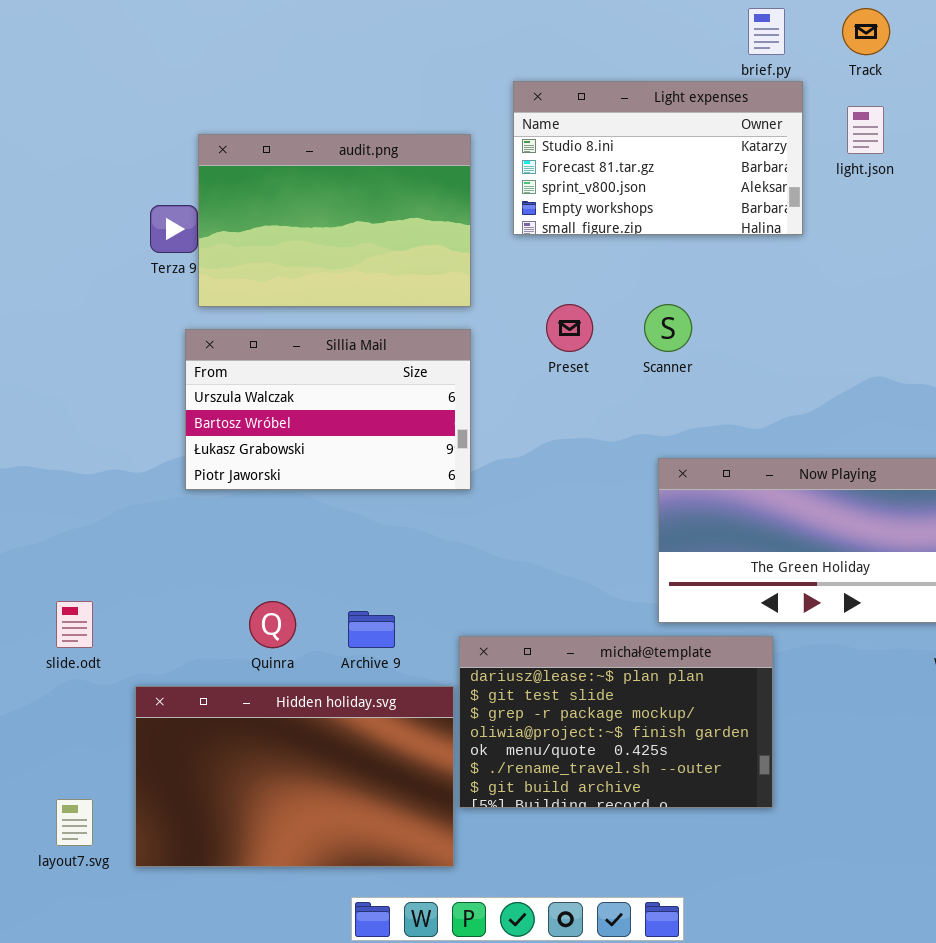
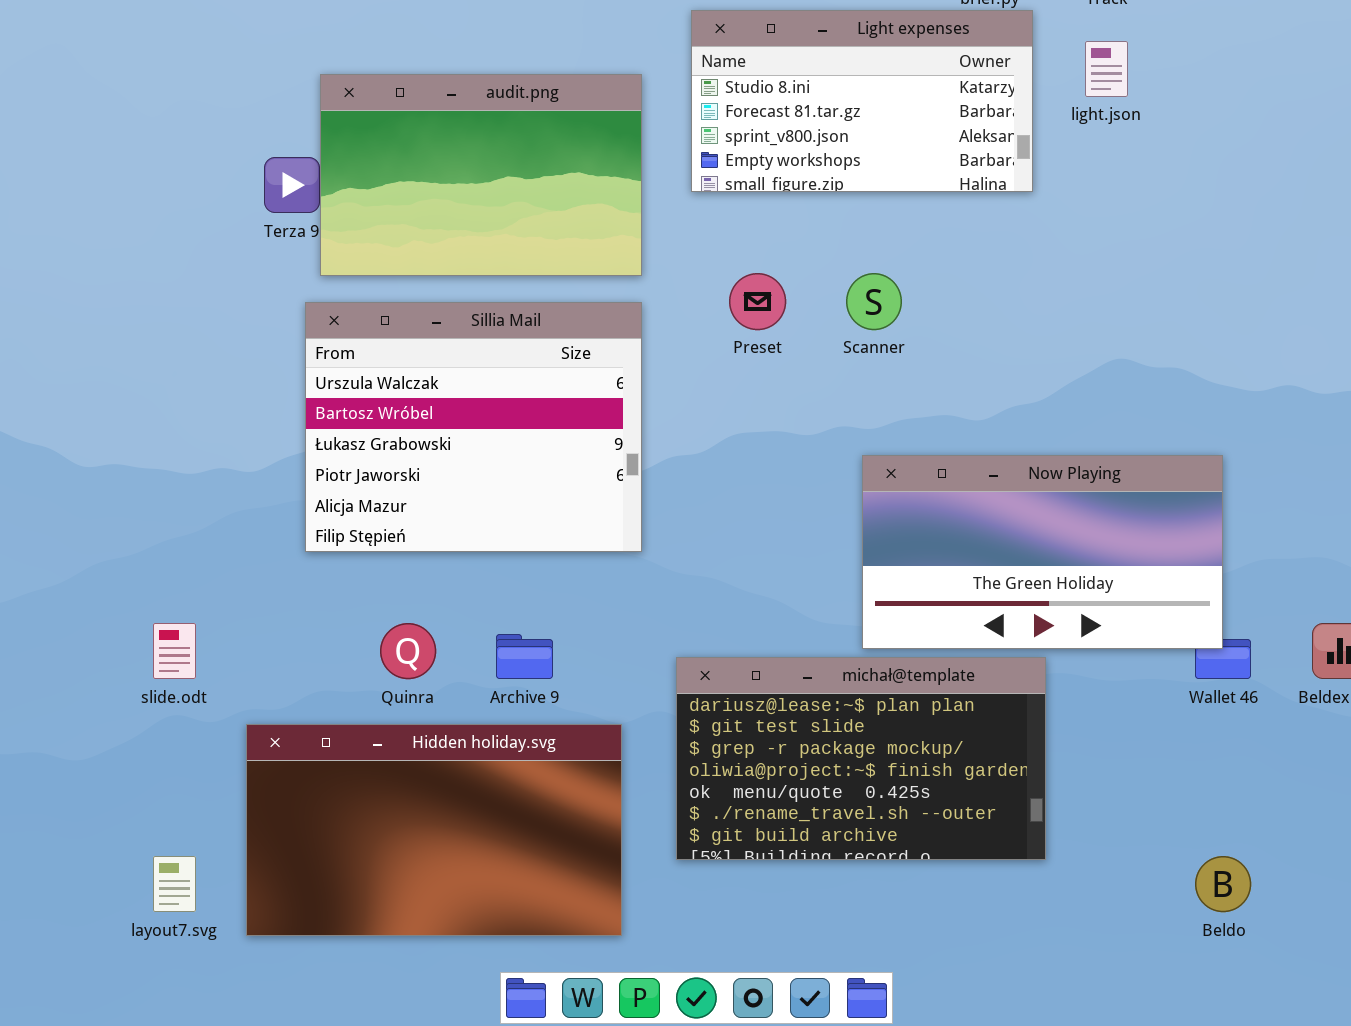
Sillia Mail: [185,329,471,490] -> [305,302,642,552], resized
michał@template: [459,636,773,808] -> [676,657,1046,860], moved

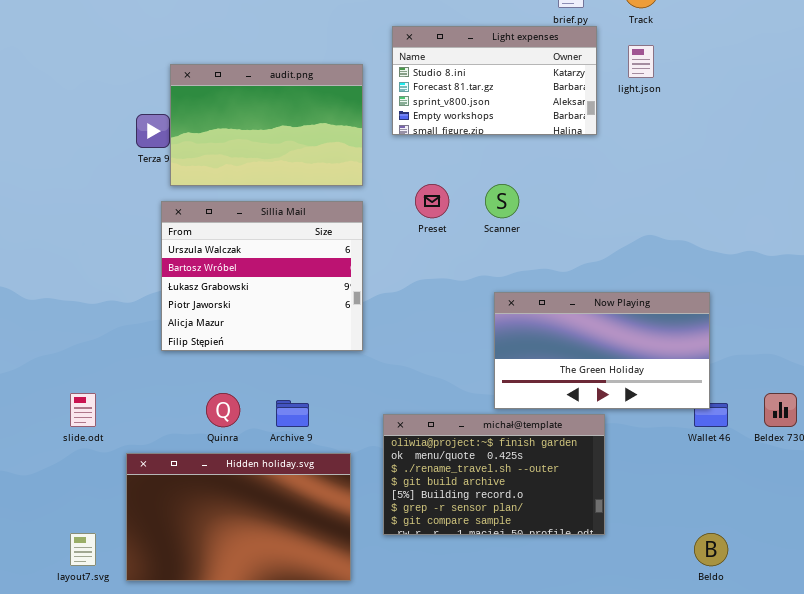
michał@template: [676,657,1046,860] -> [383,414,605,535], scrolled down 3 rows

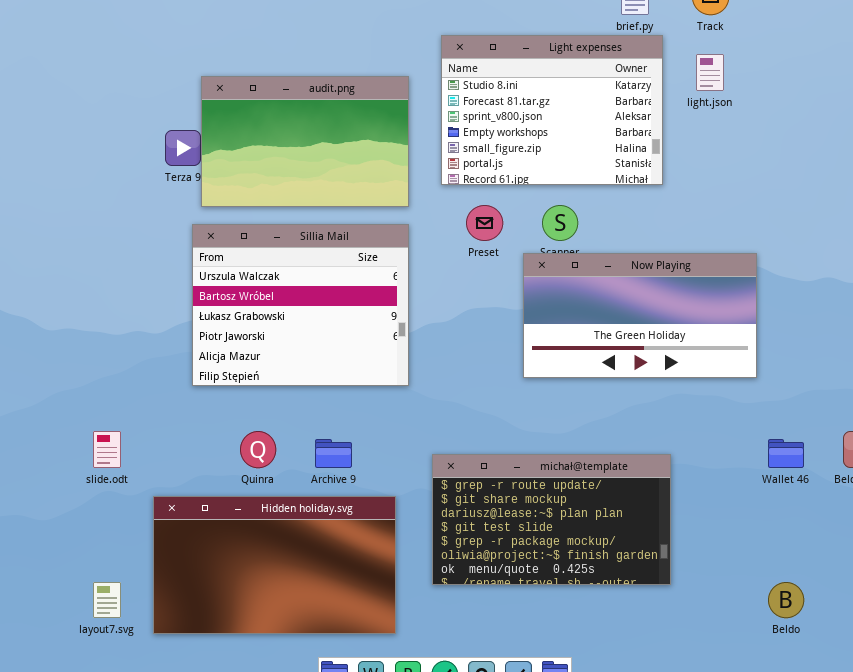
Light expenses: [392,26,597,135] -> [441,35,663,185], resized
Now Playing: [494,292,710,409] -> [523,253,757,378], moved
michał@template: [383,414,605,535] -> [432,454,671,585], scrolled up 5 rows

